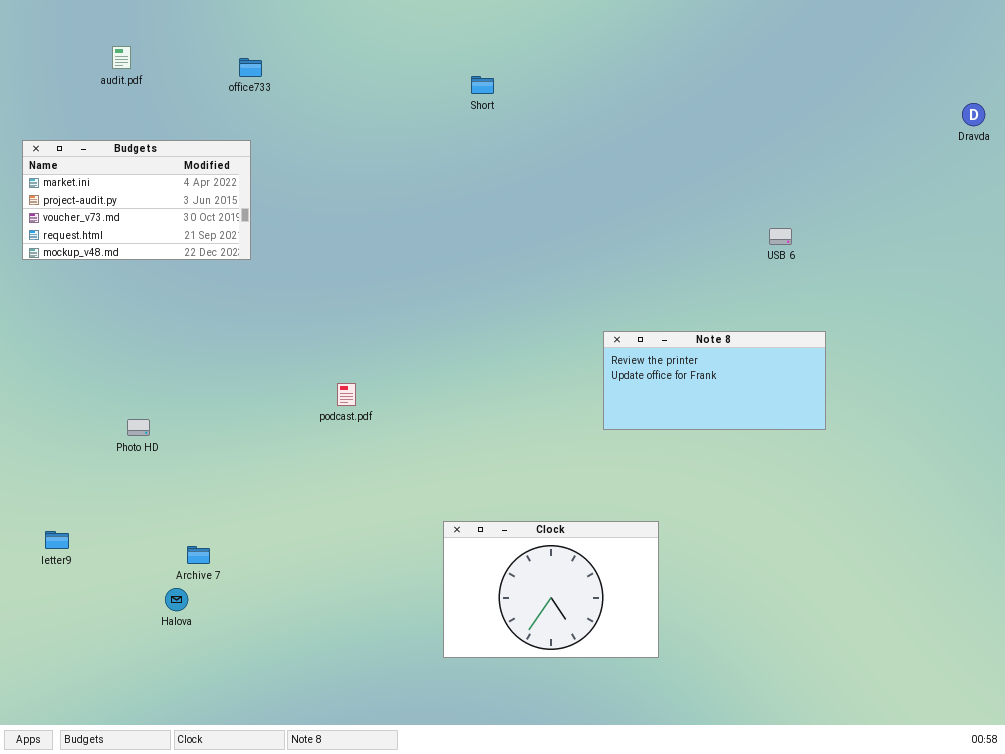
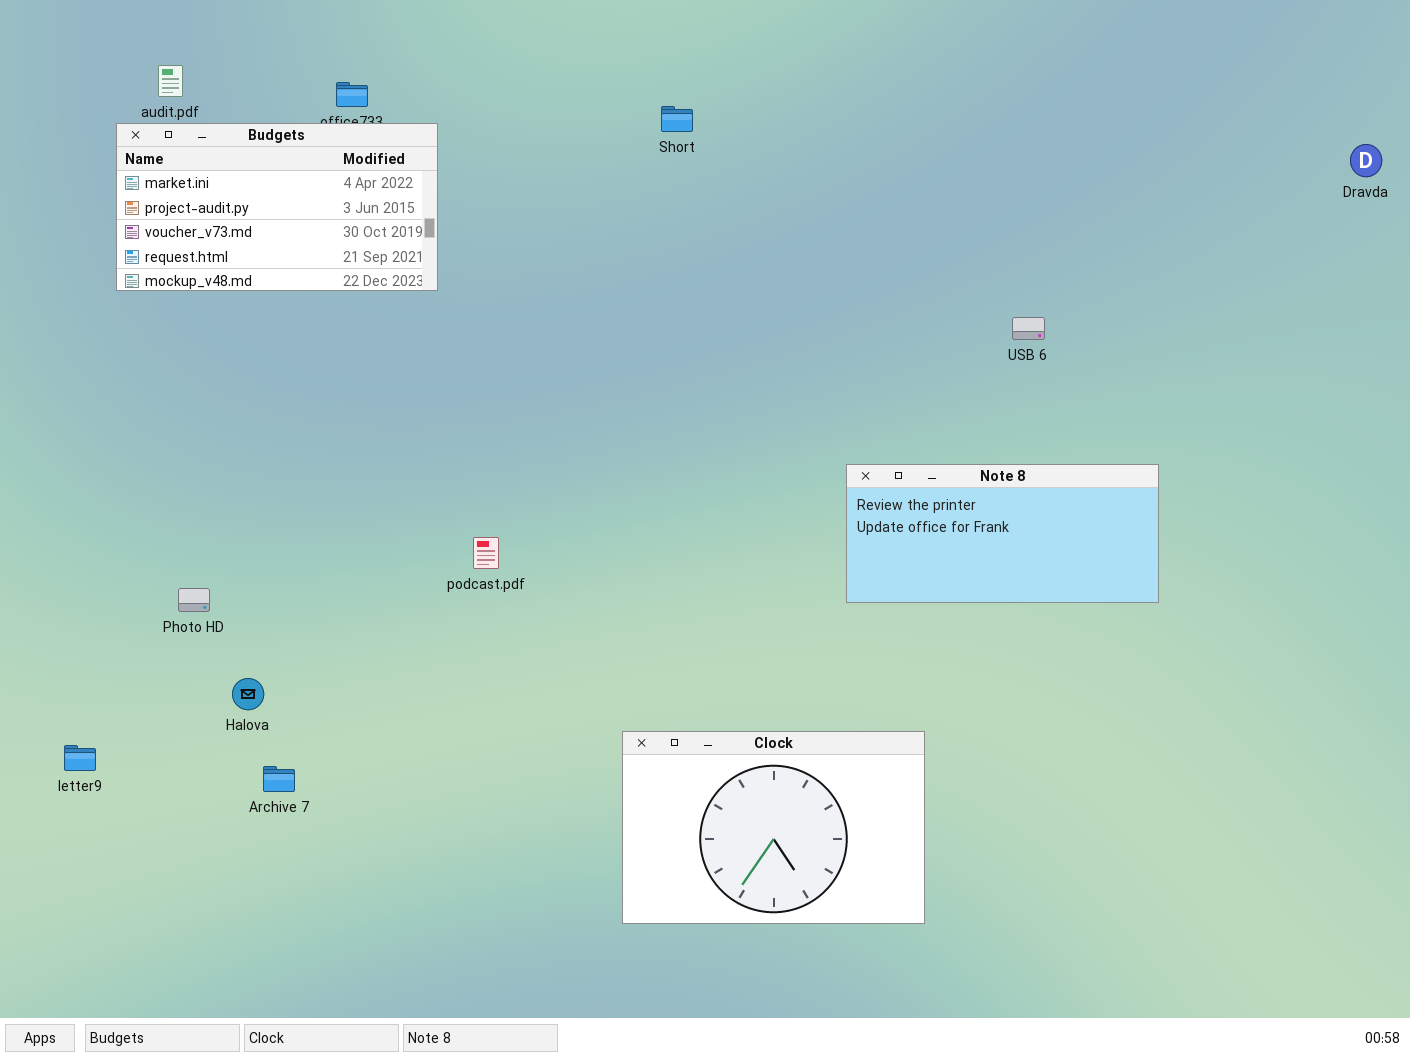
Budgets: [22,140,251,260] -> [116,123,438,291], moved
USB 6: [769,228,792,245] -> [1012,317,1045,340], moved
Halova: [165,588,188,611] -> [232,678,264,710], moved

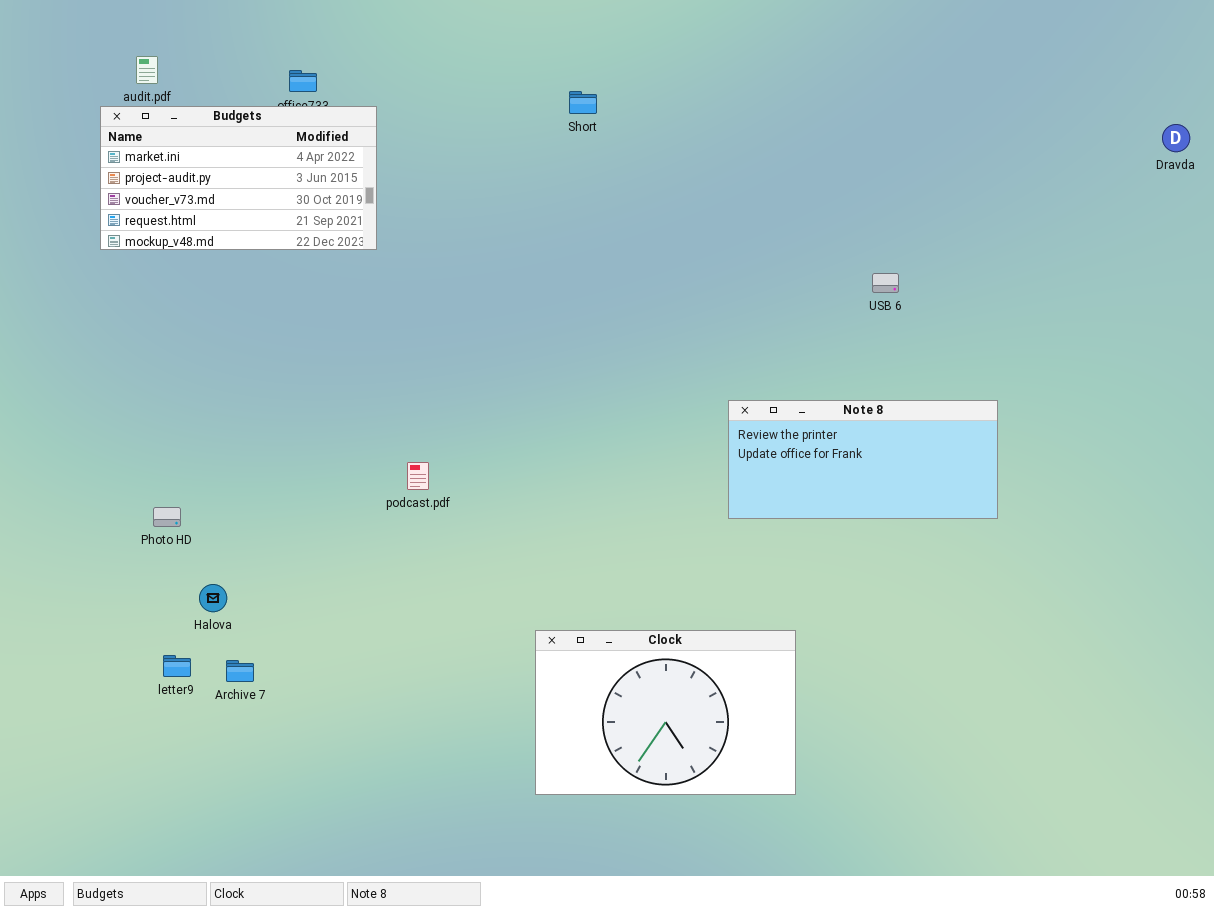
letter9: [64,745,96,771] -> [163,655,191,677], moved

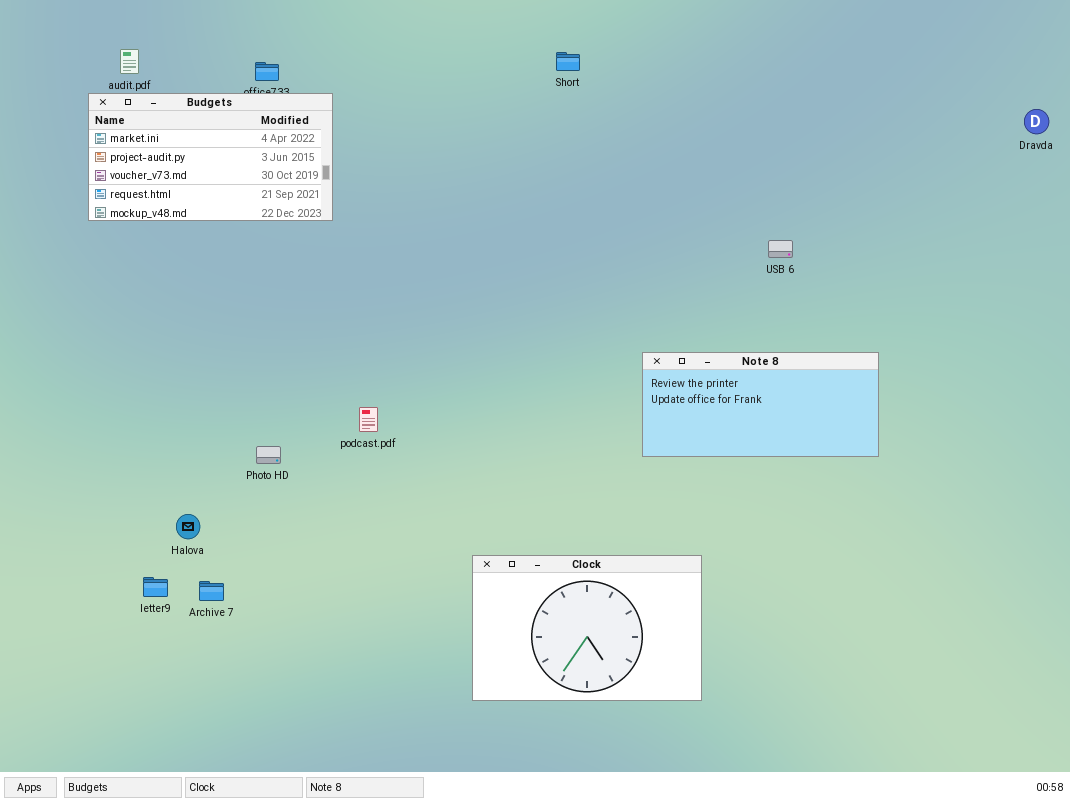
Short: [569,91,597,114] -> [556,52,580,71], moved
Photo HD: [153,507,181,527] -> [256,446,281,464], moved

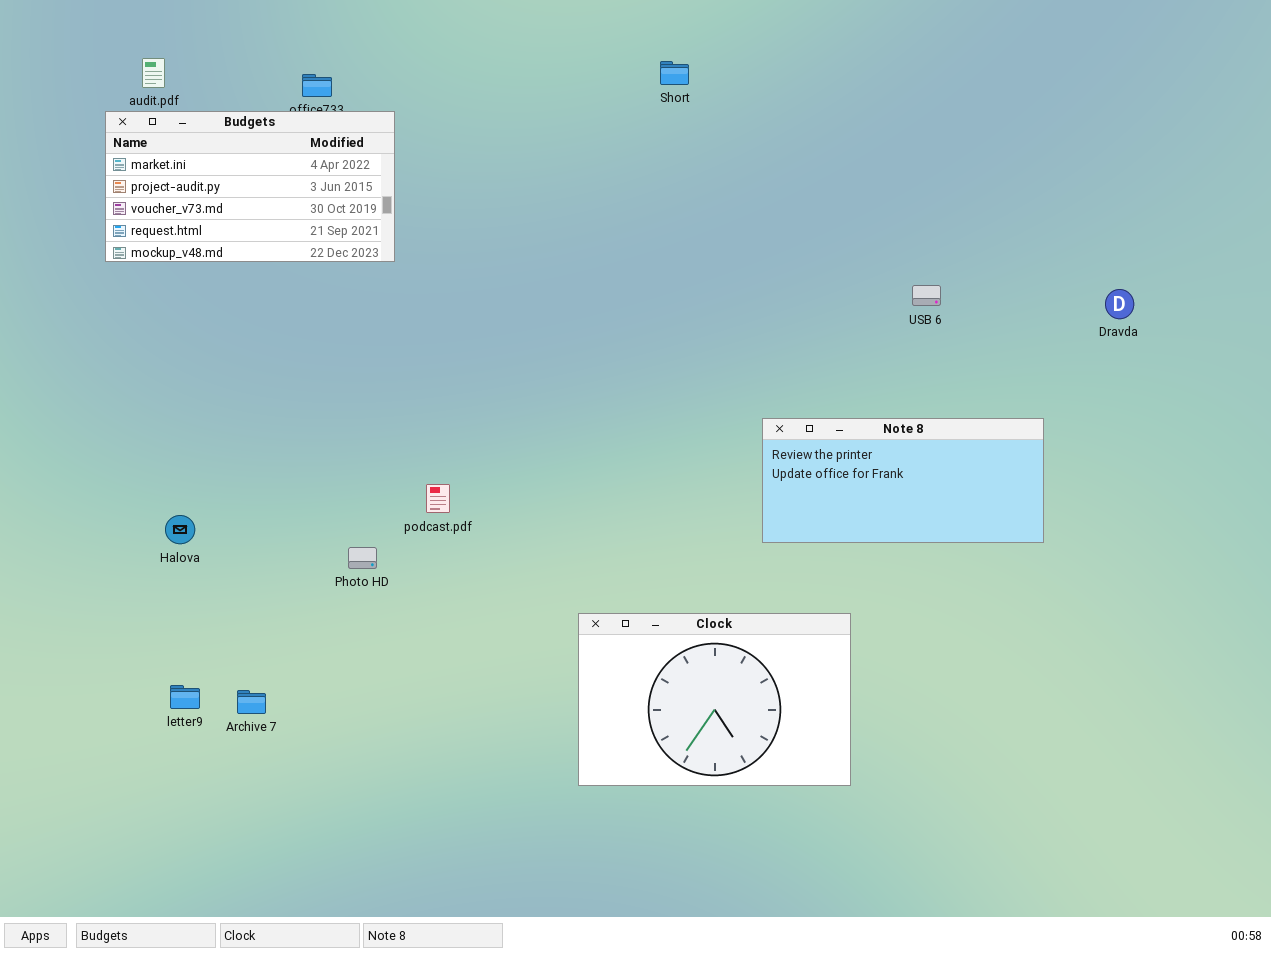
Dravda: [1024,109,1049,134] -> [1105,289,1134,319], moved
Photo HD: [256,446,281,464] -> [348,547,377,569], moved
Halova: [176,514,200,539] -> [165,515,195,544], moved
Clock: [472,555,702,701] -> [578,613,851,786], moved

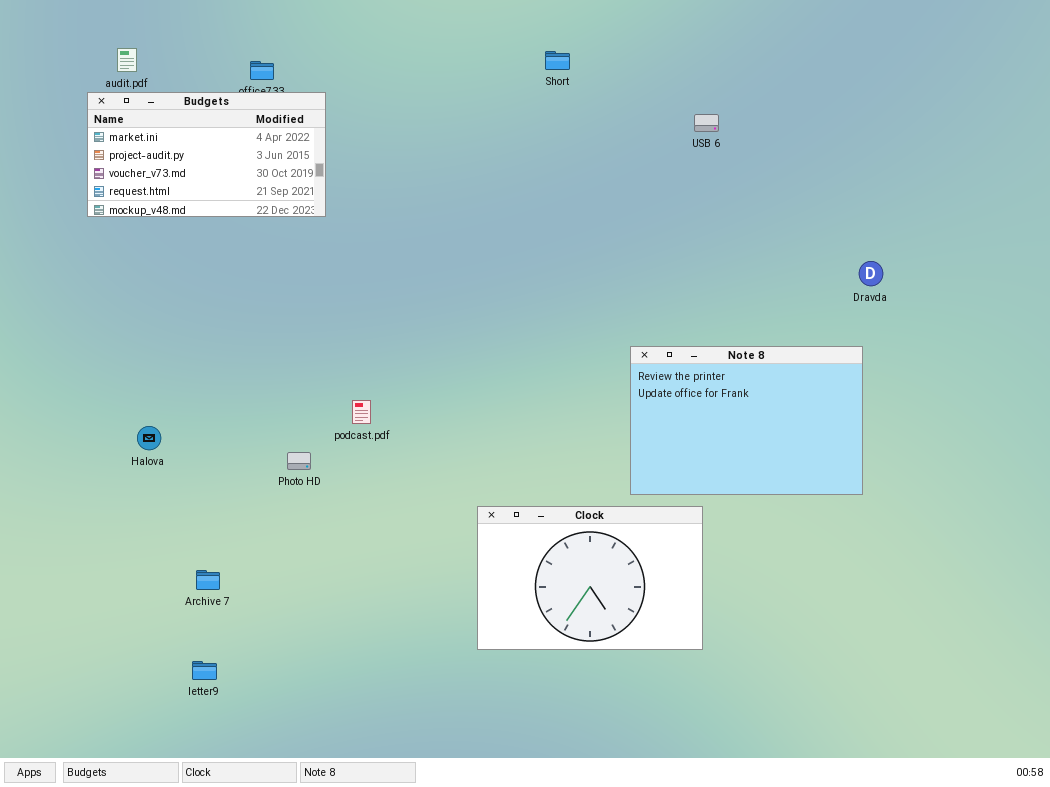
USB 6: [912,285,941,306] -> [694,114,719,132], moved
Dravda: [1105,289,1134,319] -> [859,261,883,286], moved
Note 8: [762,418,1044,543] -> [630,346,863,495], resized
letter9: [170,685,200,709] -> [192,661,217,680], moved

